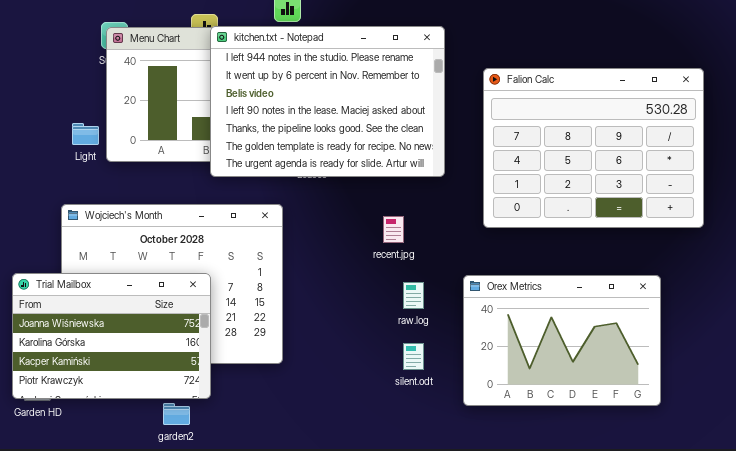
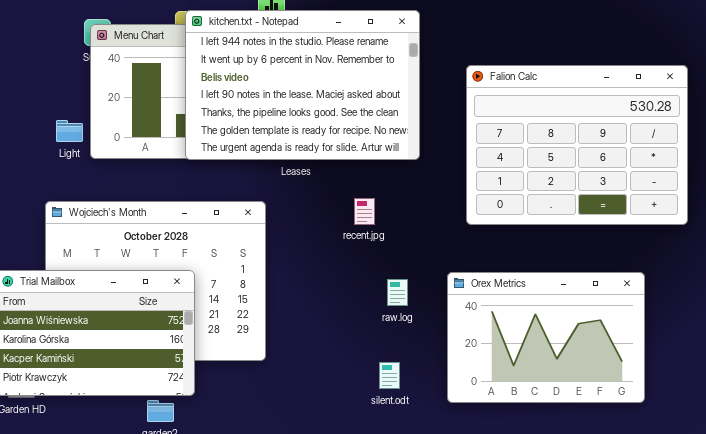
kitchen.txt - Notepad: [210,26,445,177] -> [185,10,420,160], moved
recent.jpg: [383,216,404,243] -> [354,198,375,225], moved
silent.odt: [403,343,424,370] -> [379,362,400,389], moved

